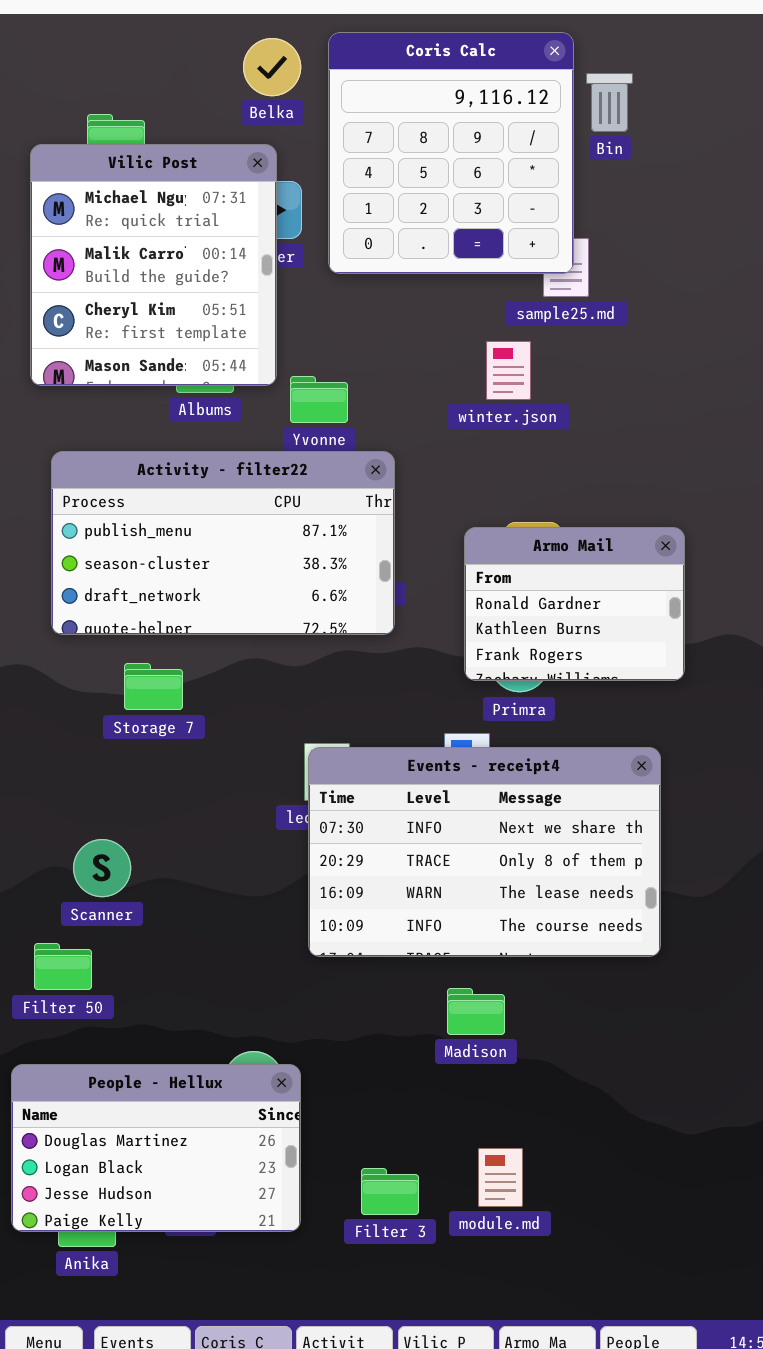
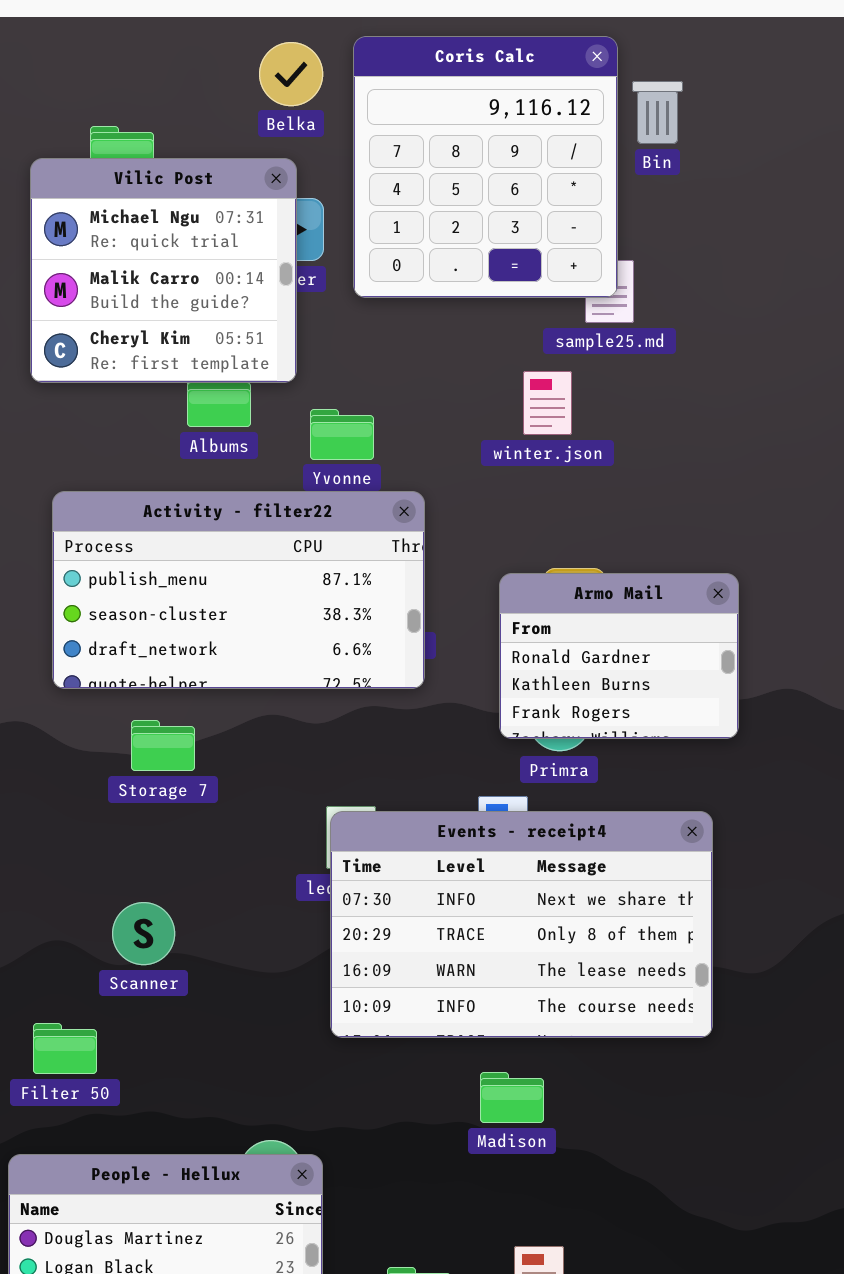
Vilic Post: [30,144,277,386] -> [30,158,297,383], resized
Scanner: [73,839,131,897] -> [112,902,175,965], moved

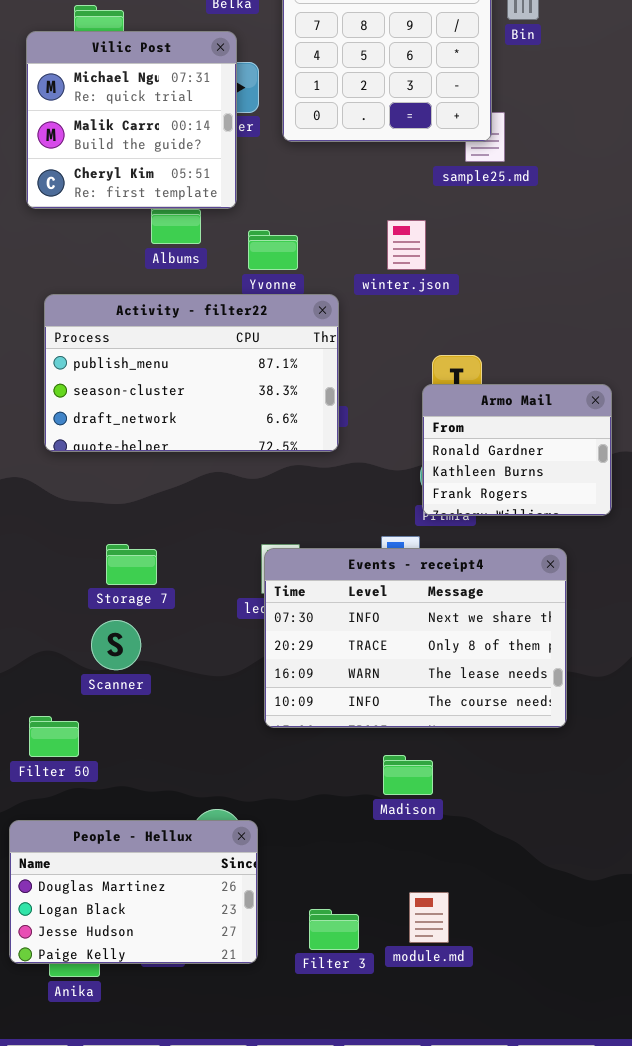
winter.json: [523,371,572,435] -> [387,220,426,270], moved
Armo Mail: [499,573,739,739] -> [422,384,612,516], moved
Storage 7: [131,720,195,771] -> [106,544,157,585], moved

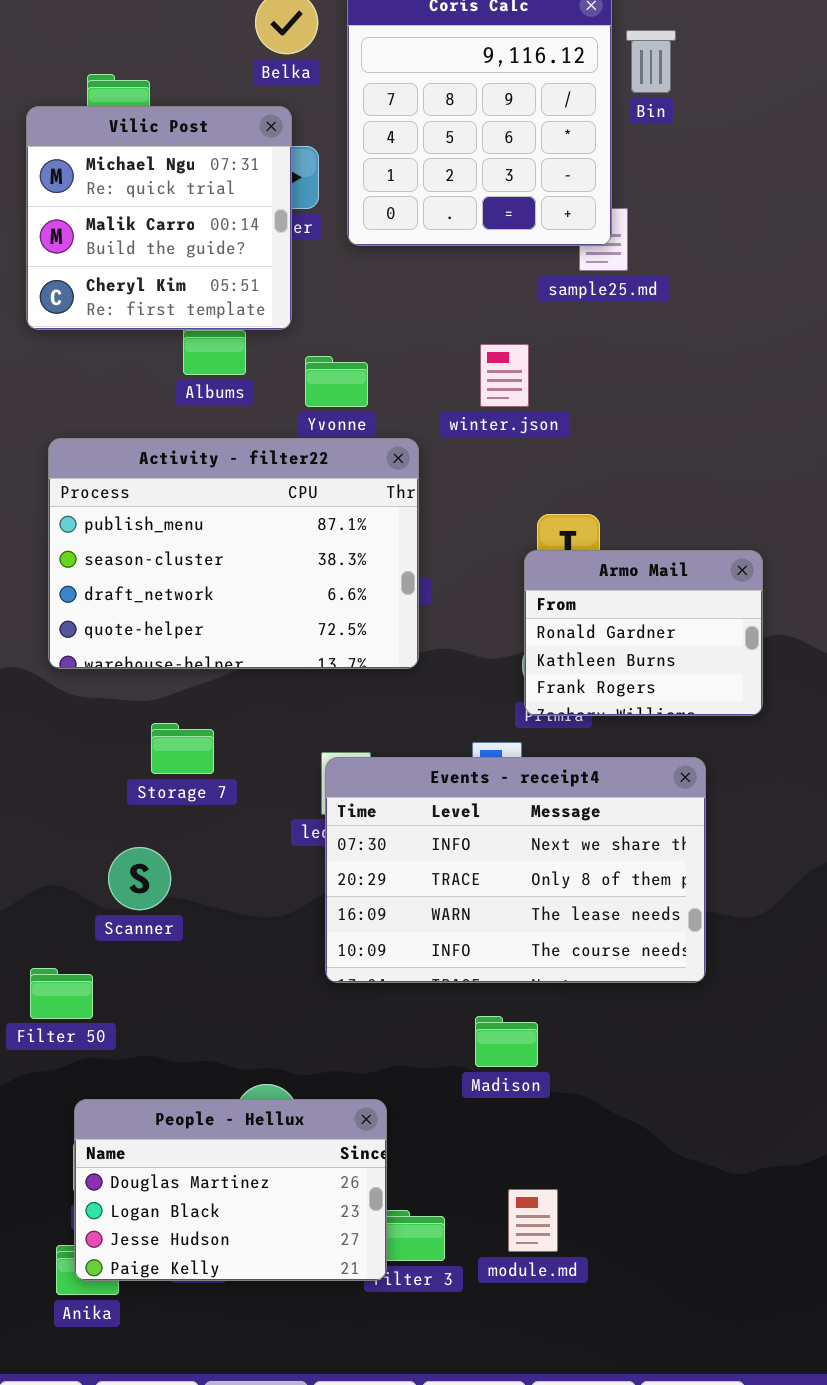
Activity - filter22: [44,294,339,452] -> [48,438,419,669], resized
Storage 7: [106,544,157,585] -> [151,723,214,774], moved
People - Hellux: [9,820,258,964] -> [74,1099,387,1281], moved

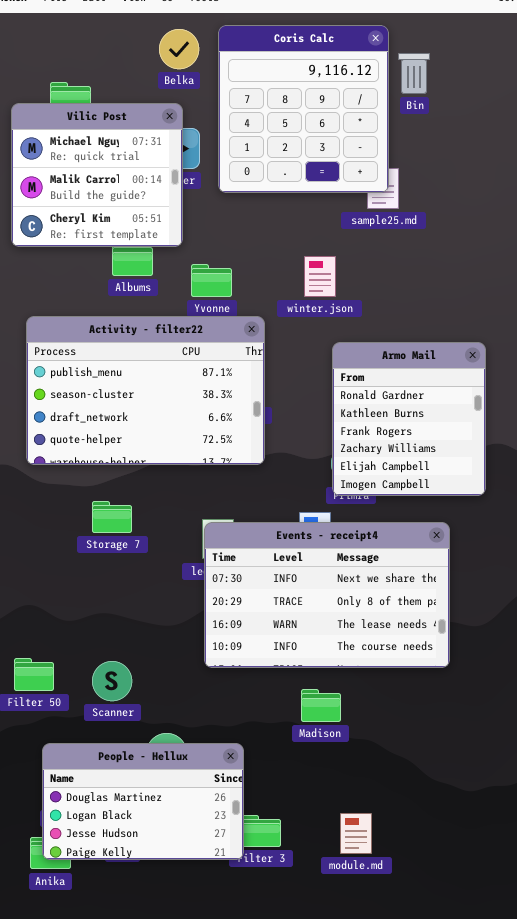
Armo Mail: [524,550,763,716] -> [332,342,486,496], resized
Scanner: [108,847,171,910] -> [92,661,132,701], moved
module.md: [508,1189,558,1252] -> [340,813,372,854], moved

